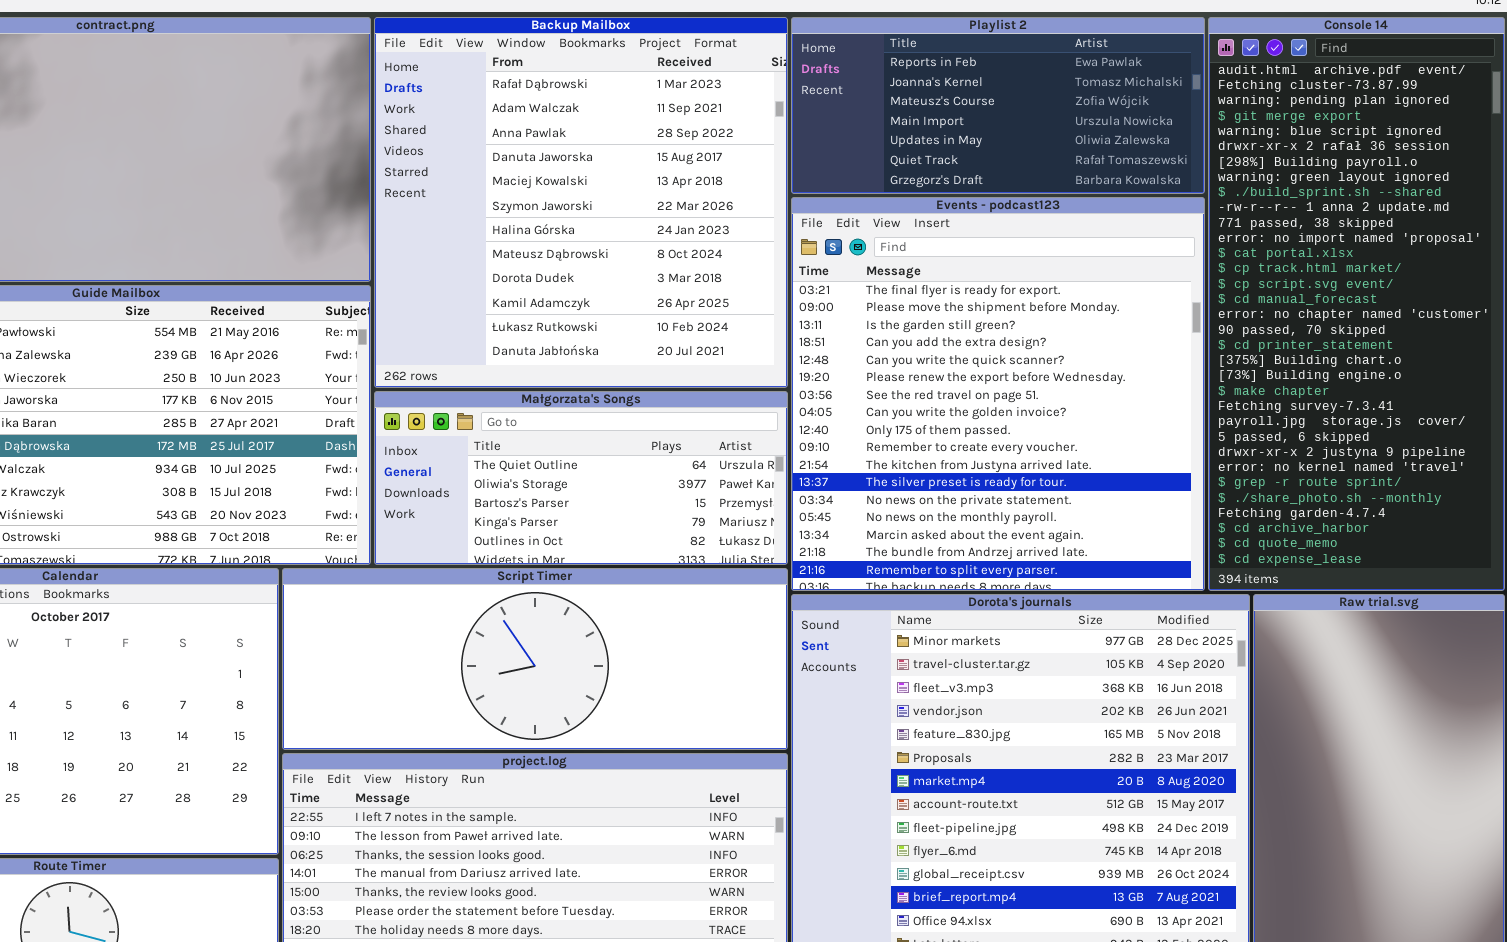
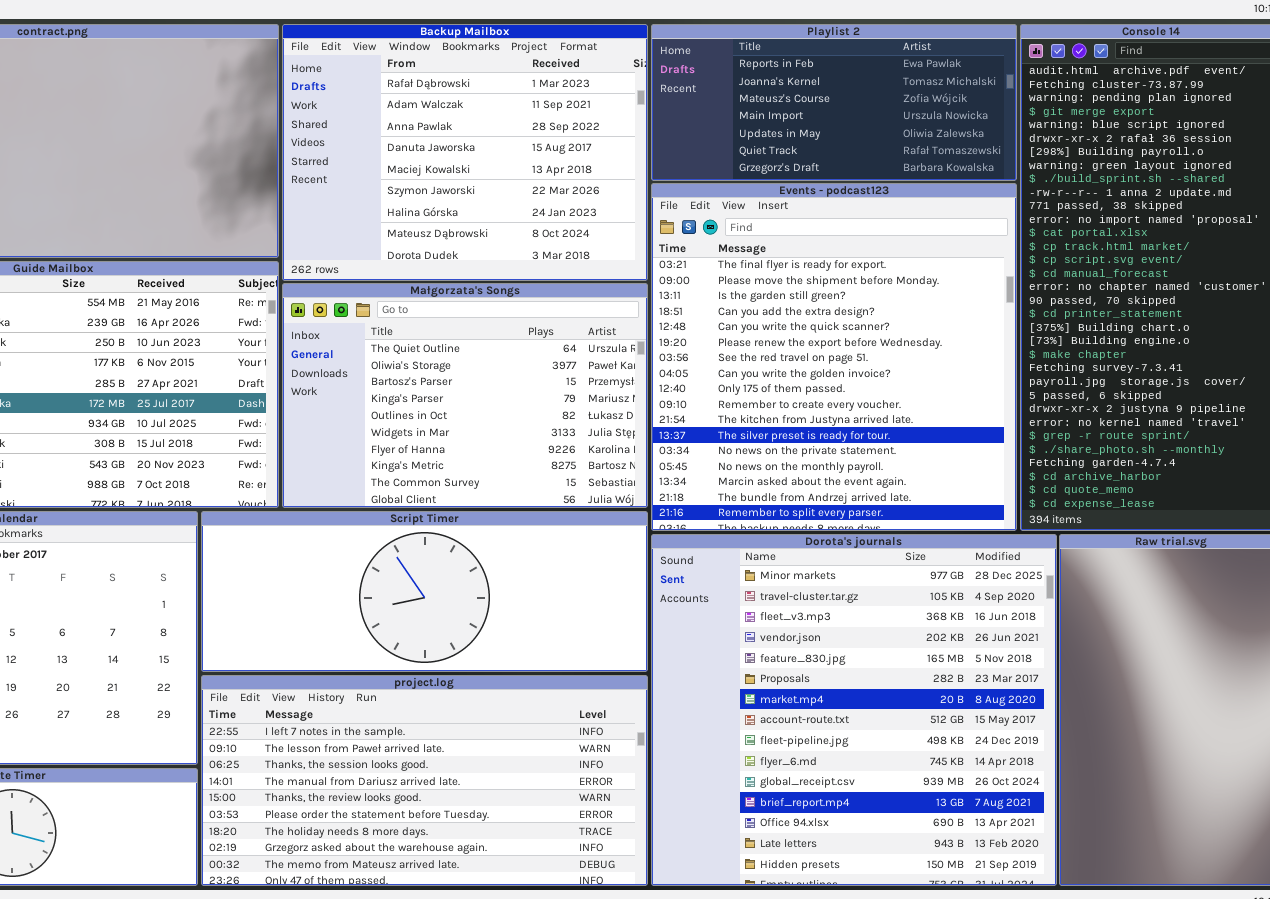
Backup Mailbox: [374,17,788,388] -> [282,24,648,281], resized
Małgorzata's Songs: [374,391,788,565] -> [282,283,648,508], resized

